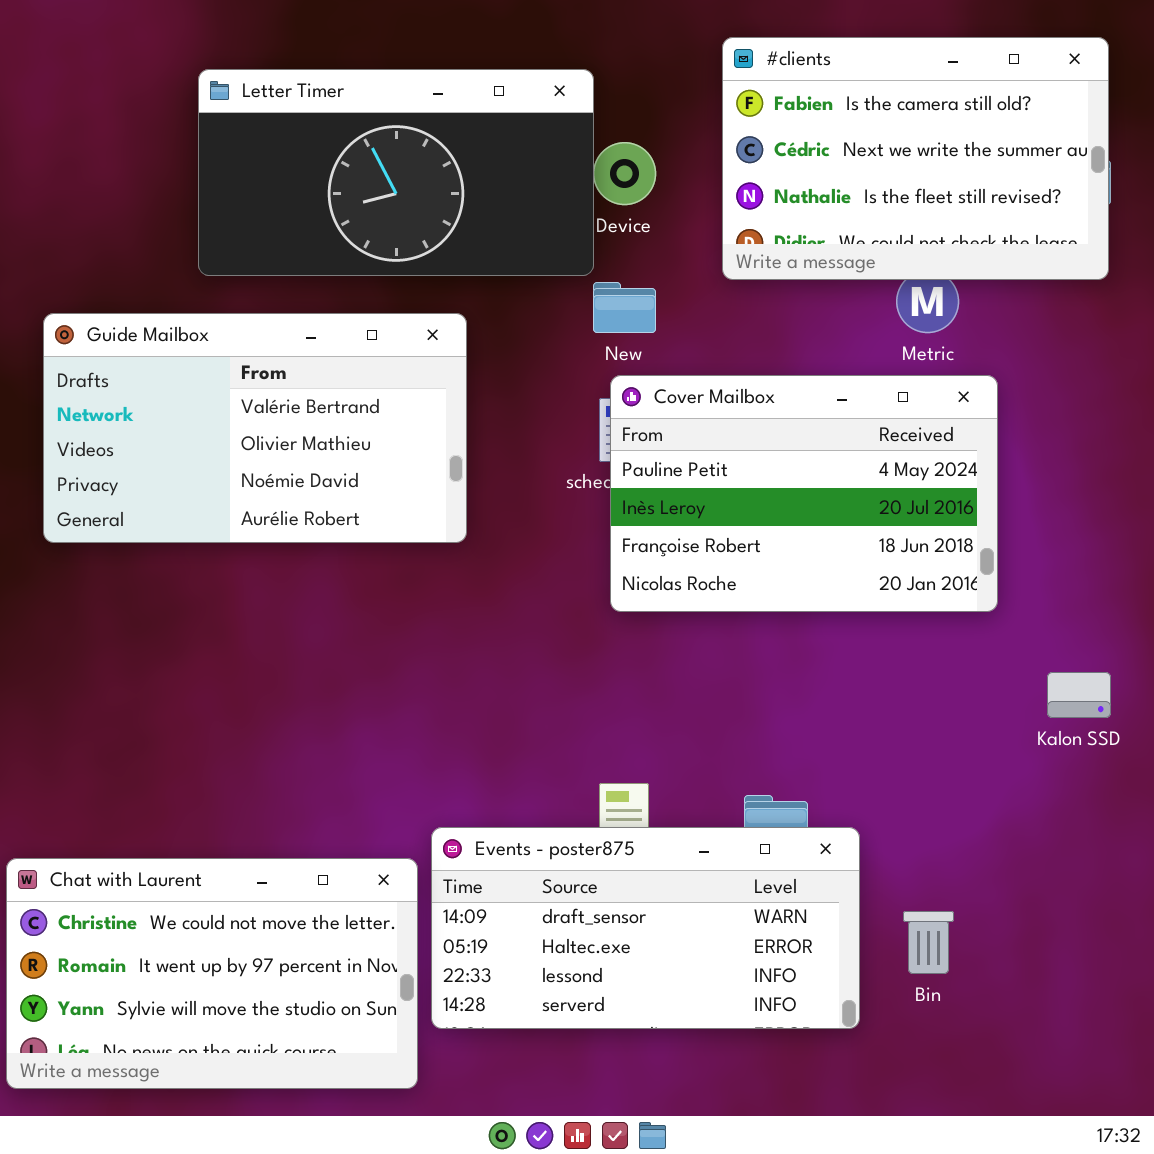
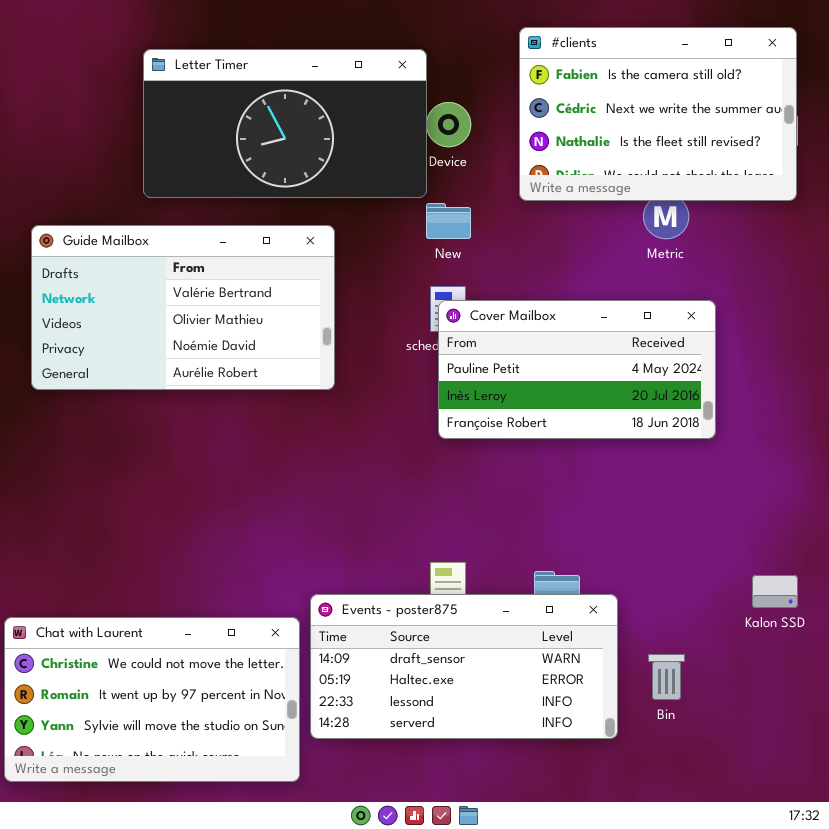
Cover Mailbox: [610,375,998,612] -> [438,300,716,439], resized
Kalon SSD: [1047,672,1111,718] -> [752,575,798,608], moved

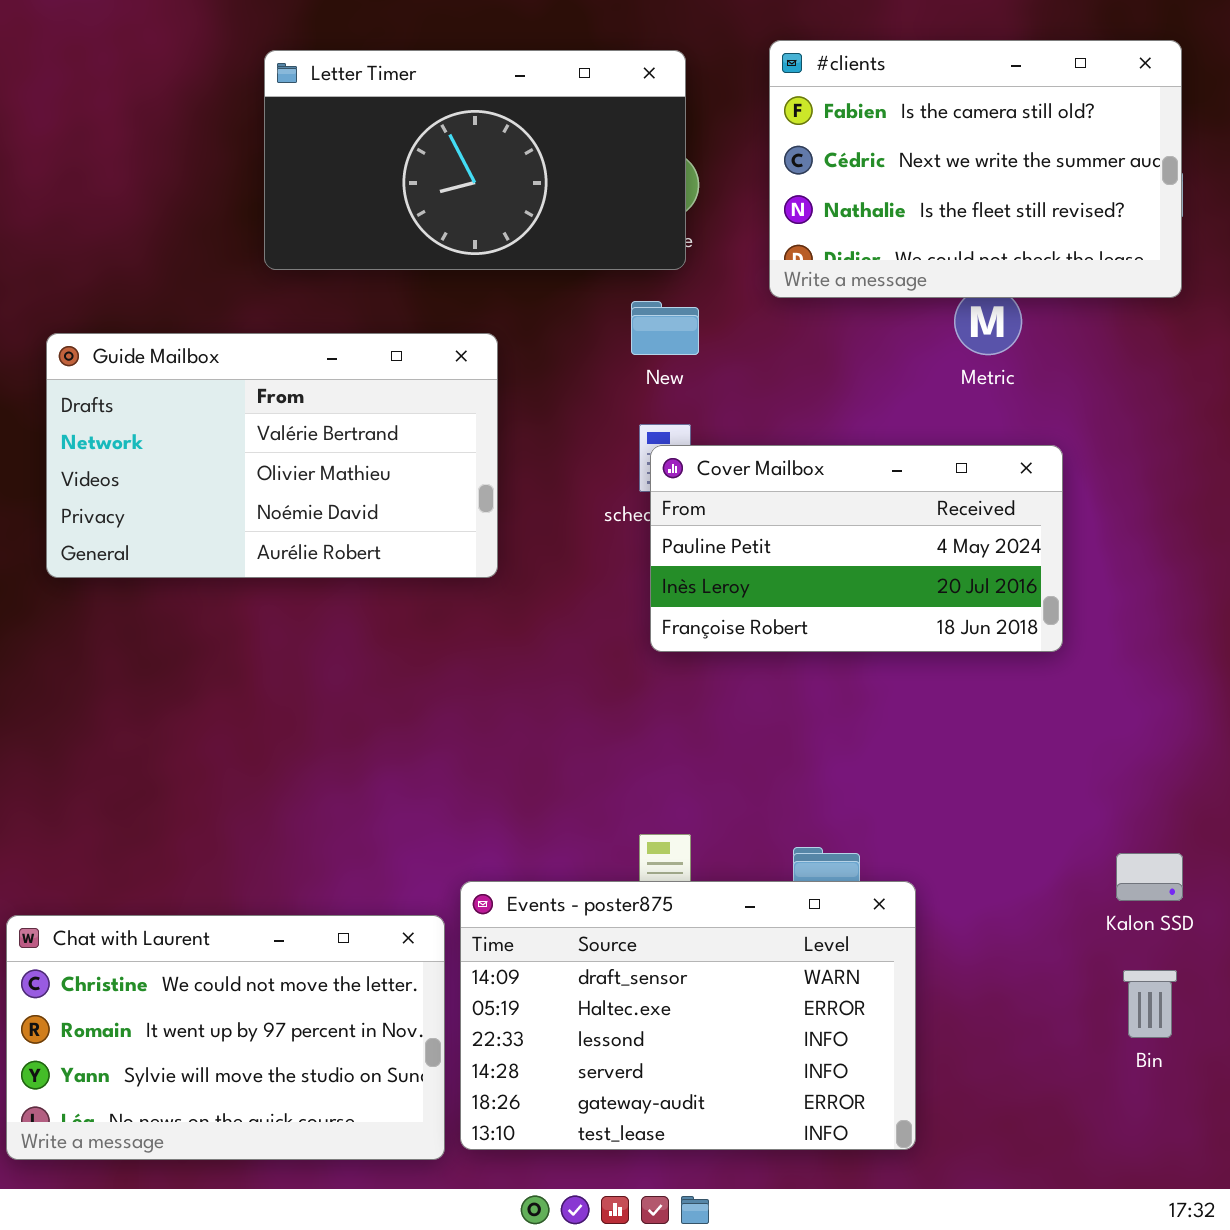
Letter Timer: [143,49,427,198] -> [264,50,686,270], moved
Events - poster875: [310,594,618,739] -> [460,881,916,1150], resized
Bin: [648,654,685,700] -> [1123,970,1177,1038], moved

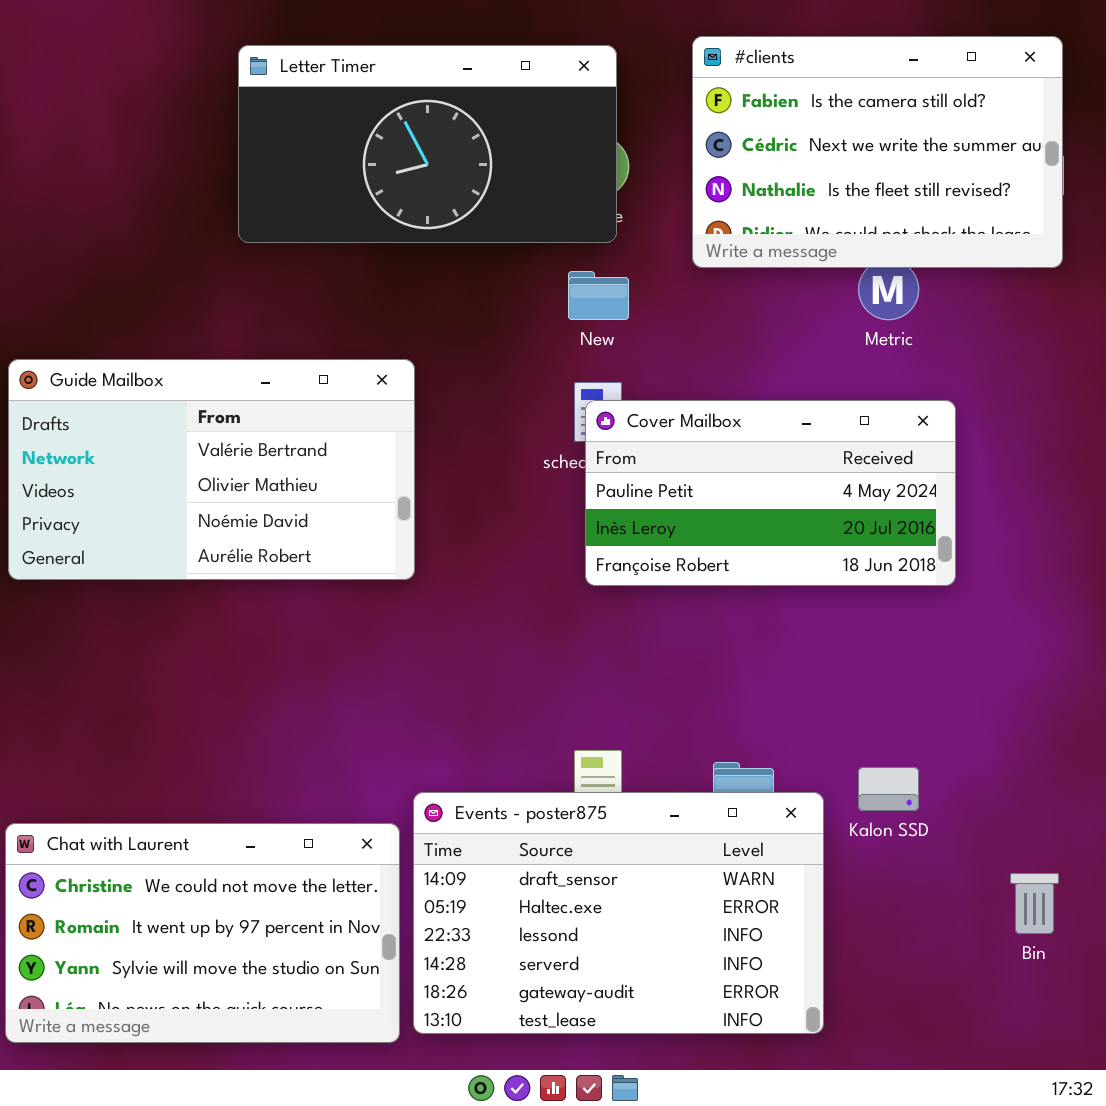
Guide Mailbox: [46,333,498,578] -> [8,359,415,580], moved
Kalon SSD: [1116,853,1183,901] -> [858,767,919,811], moved

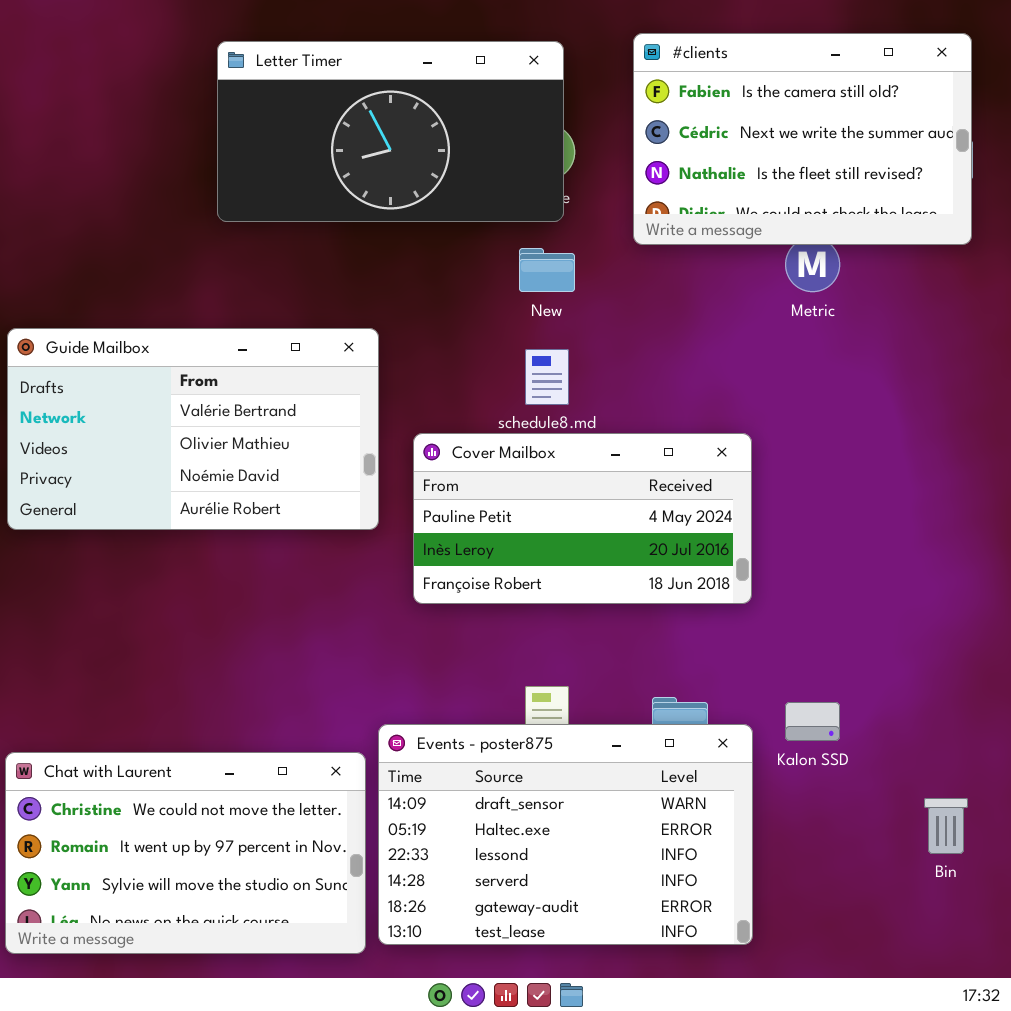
Cover Mailbox: [585,400,956,586] -> [413,433,752,604], moved

